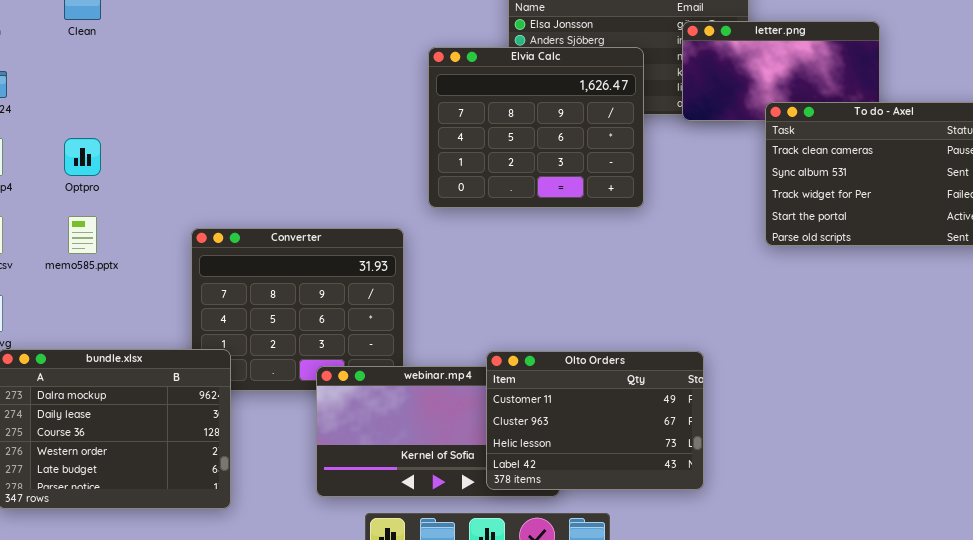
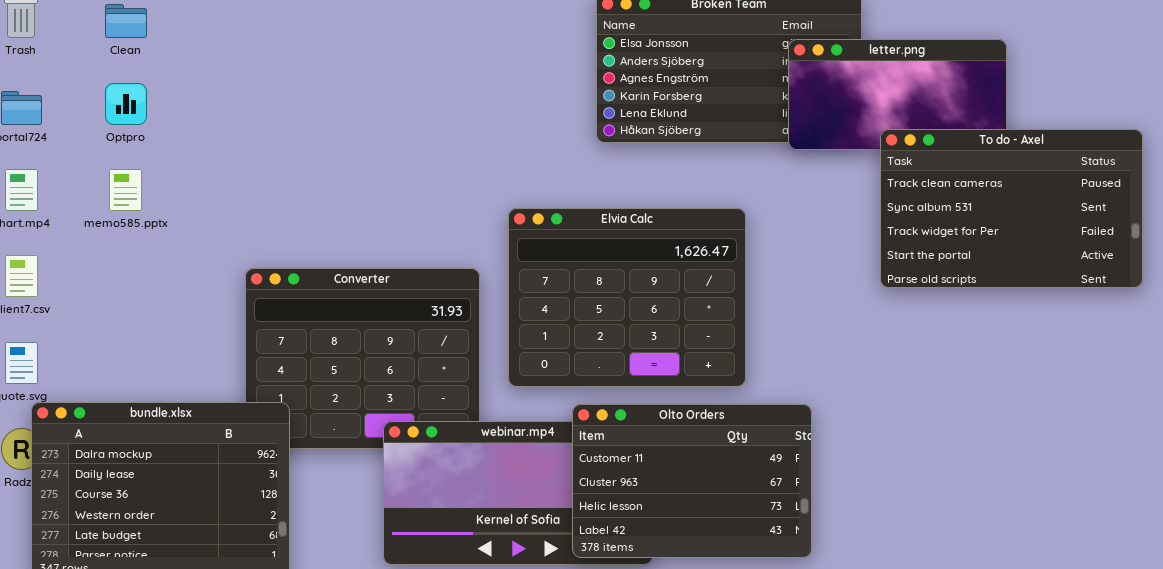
Elvia Calc: [428,47,644,208] -> [508,208,746,387], moved
Optpro: [64,138,101,176] -> [105,83,147,125], moved
memo585.pptx: [68,216,97,254] -> [109,169,142,211], moved

